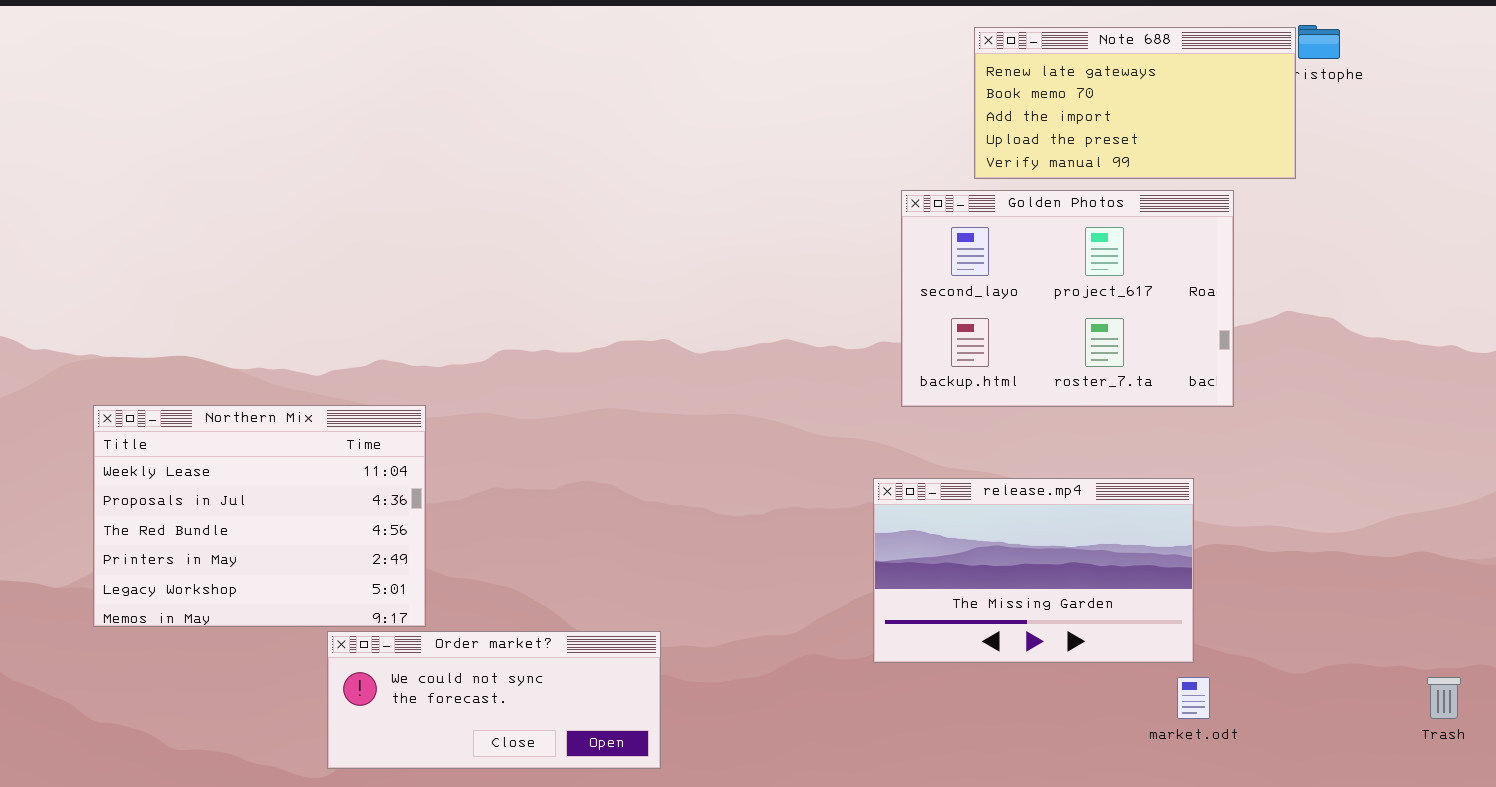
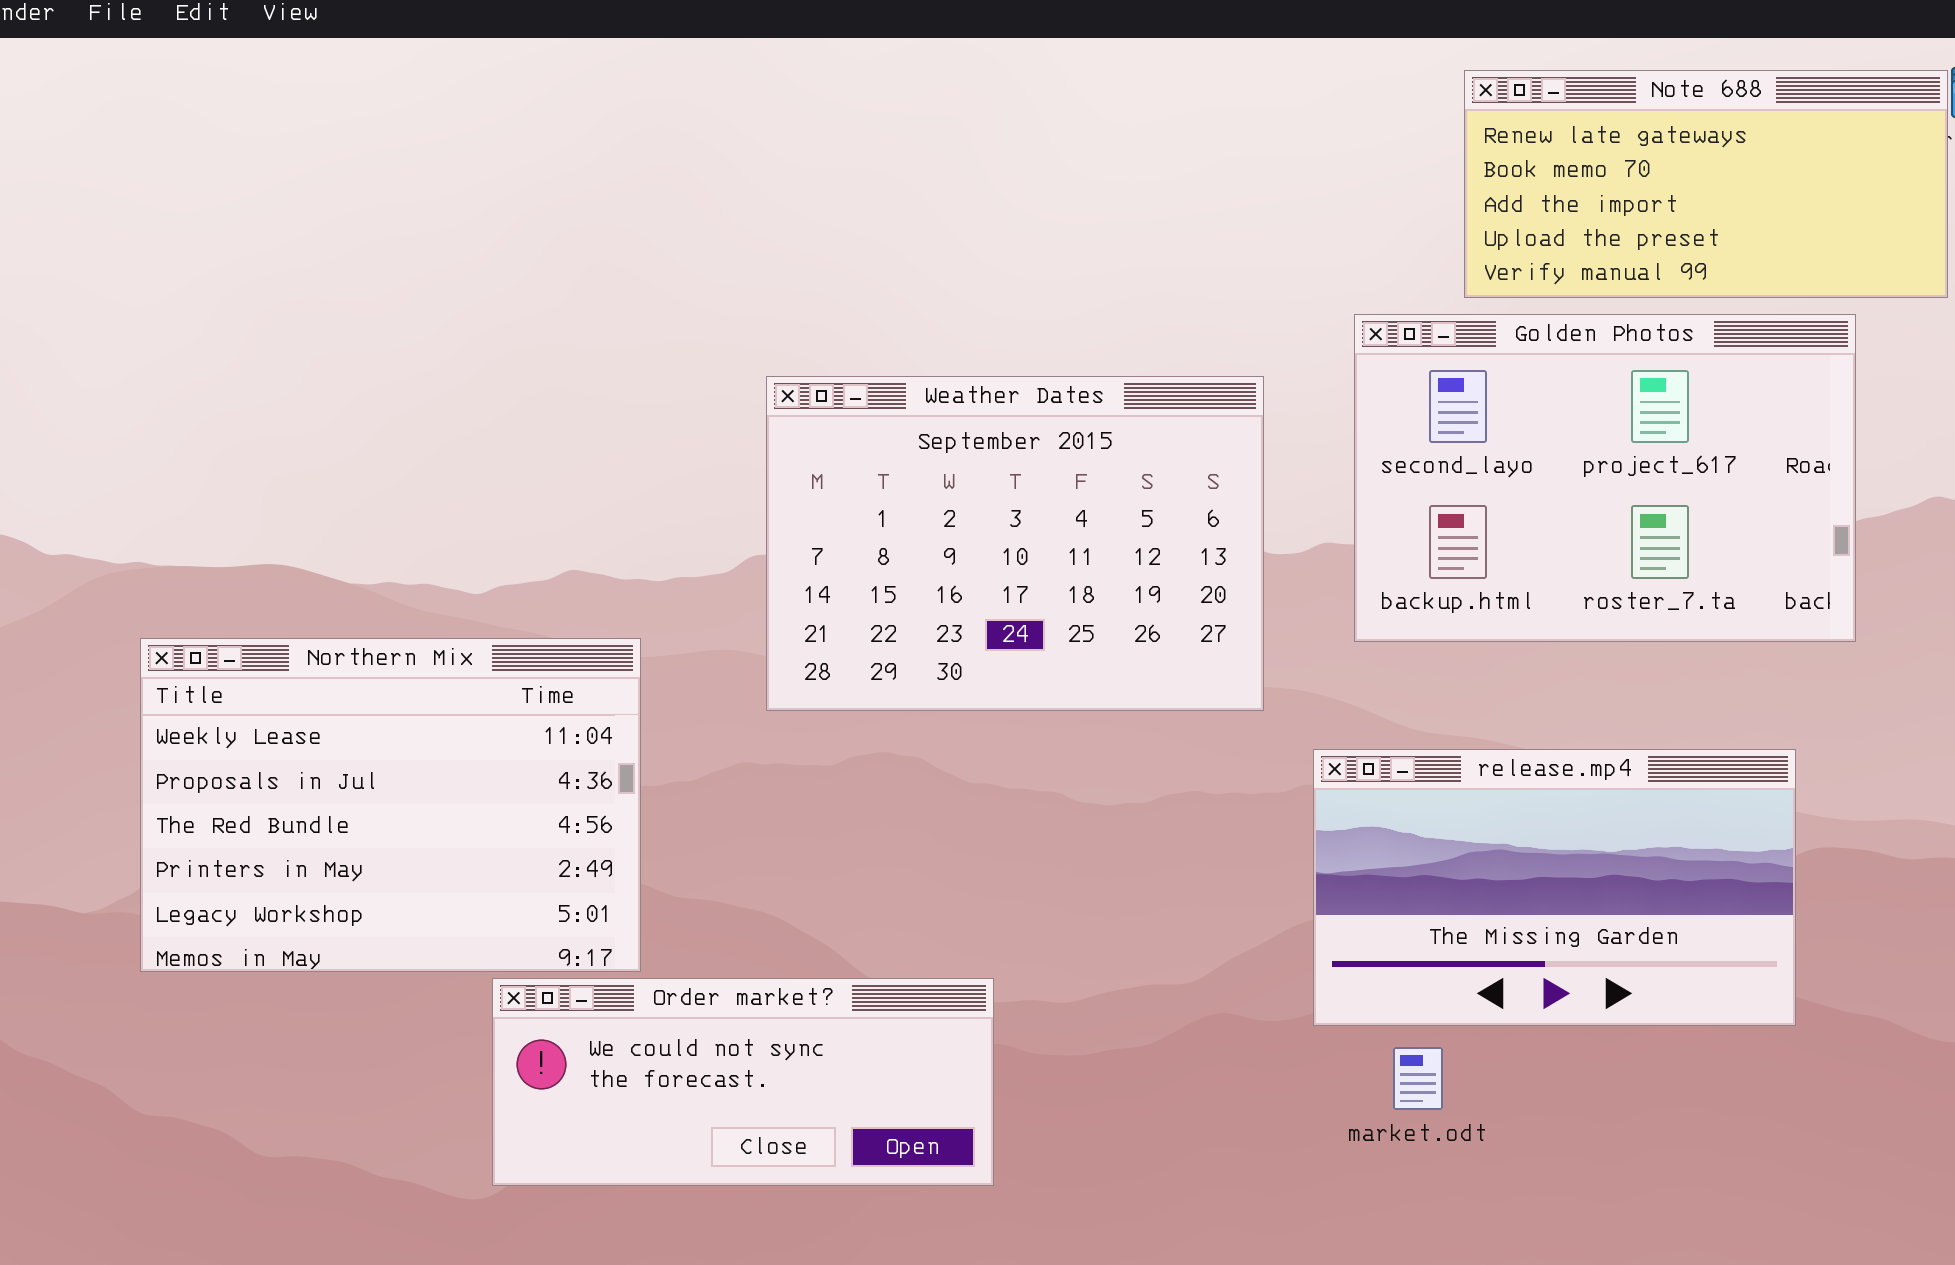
Weather Dates: none -> [766,376,1264,711], opened
market.odt: [1177,677,1210,719] -> [1393,1047,1443,1110], moved

